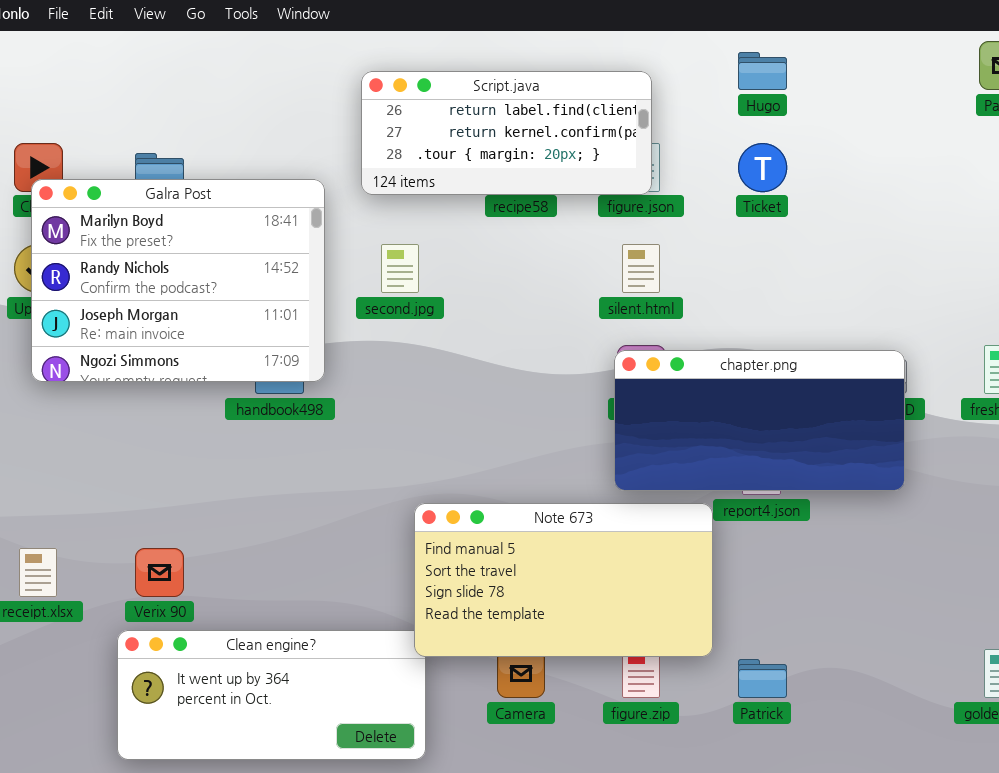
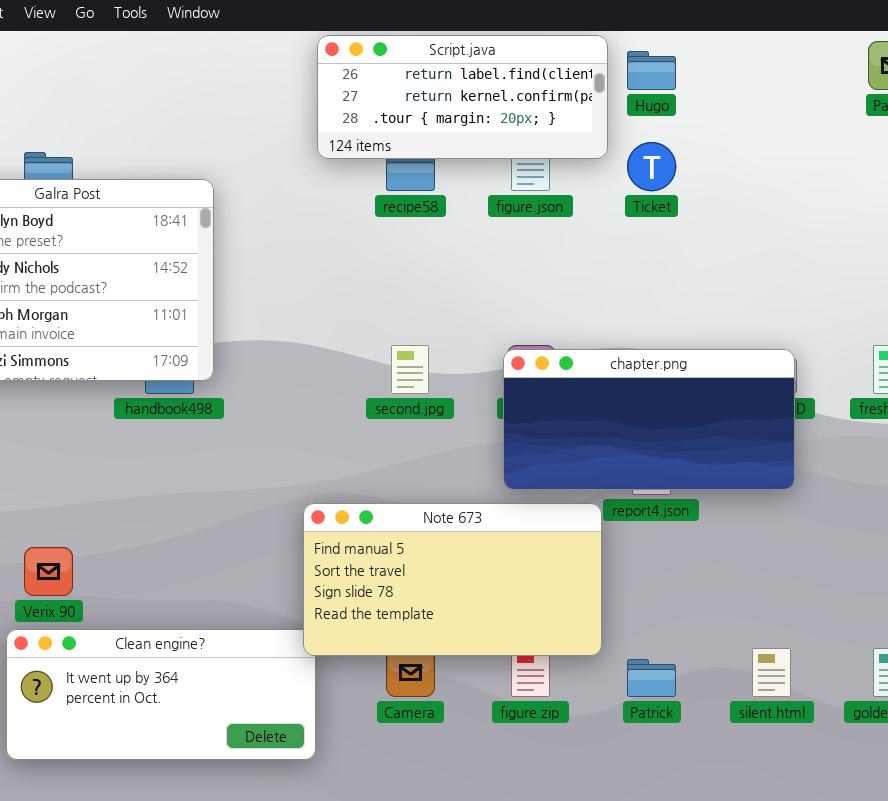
Script.java: [361,71,652,195] -> [317,35,608,159], moved
second.jpg: [381,244,419,293] -> [391,345,429,394], moved
silent.html: [622,244,660,293] -> [752,648,791,697], moved

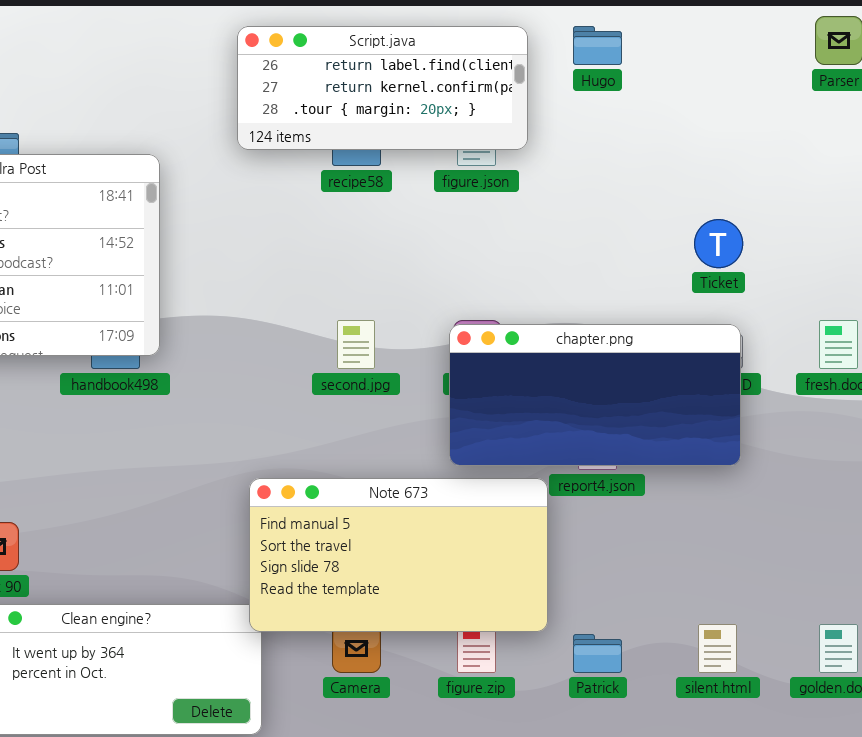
Script.java: [317,35,608,159] -> [237,26,528,150], moved
Ticket: [627,142,676,191] -> [694,219,743,268], moved

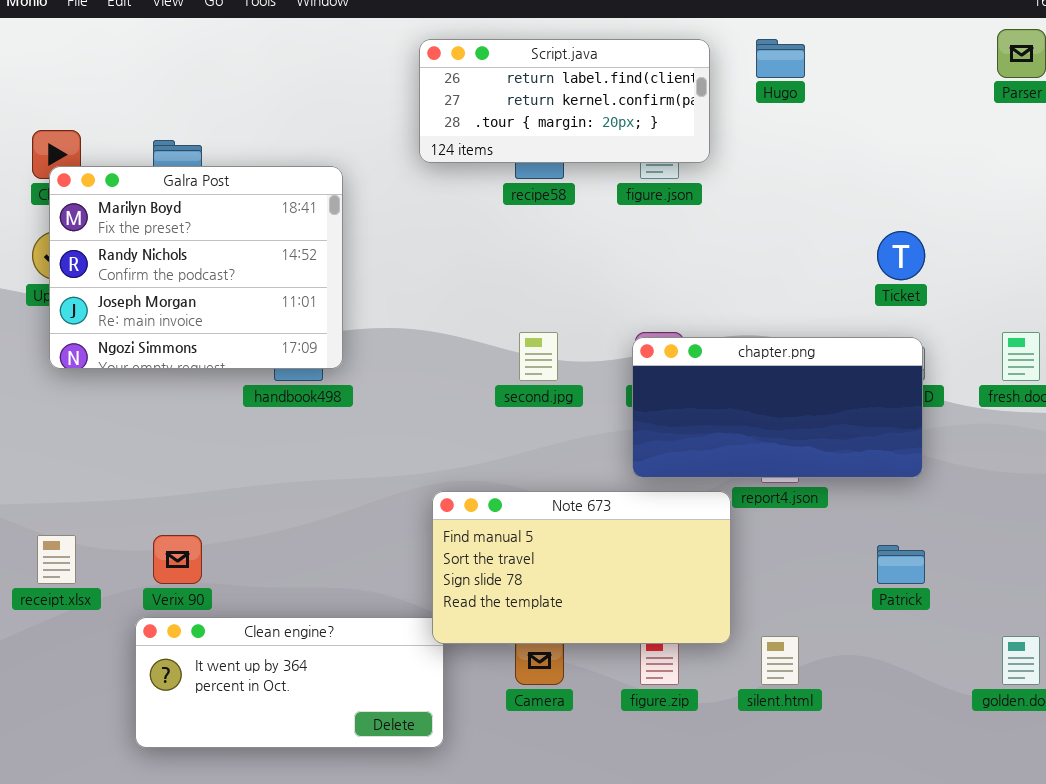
silent.html: [698,624,737,673] -> [761,636,799,685], moved
Patrick: [573,634,622,673] -> [877,545,925,584], moved

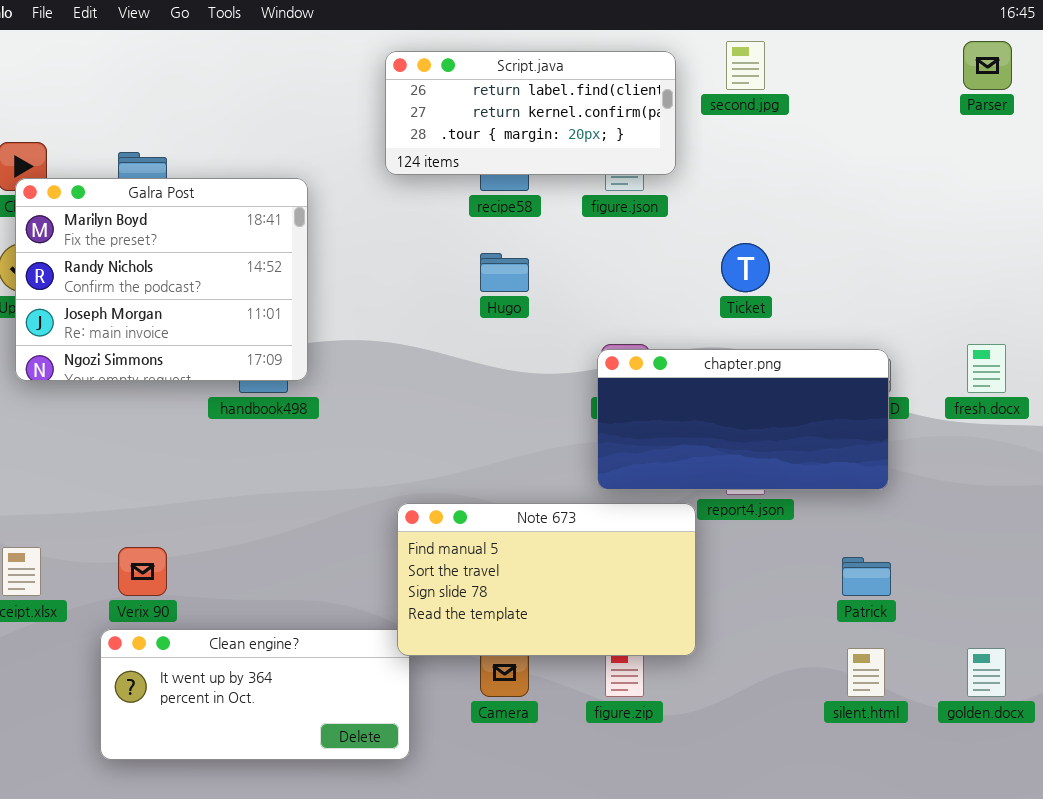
Hugo: [756,39,805,78] -> [480,253,529,292], moved
Ticket: [877,231,925,280] -> [721,243,770,292], moved
second.jpg: [519,332,558,381] -> [726,41,765,90], moved
silent.html: [761,636,799,685] -> [847,648,885,697], moved

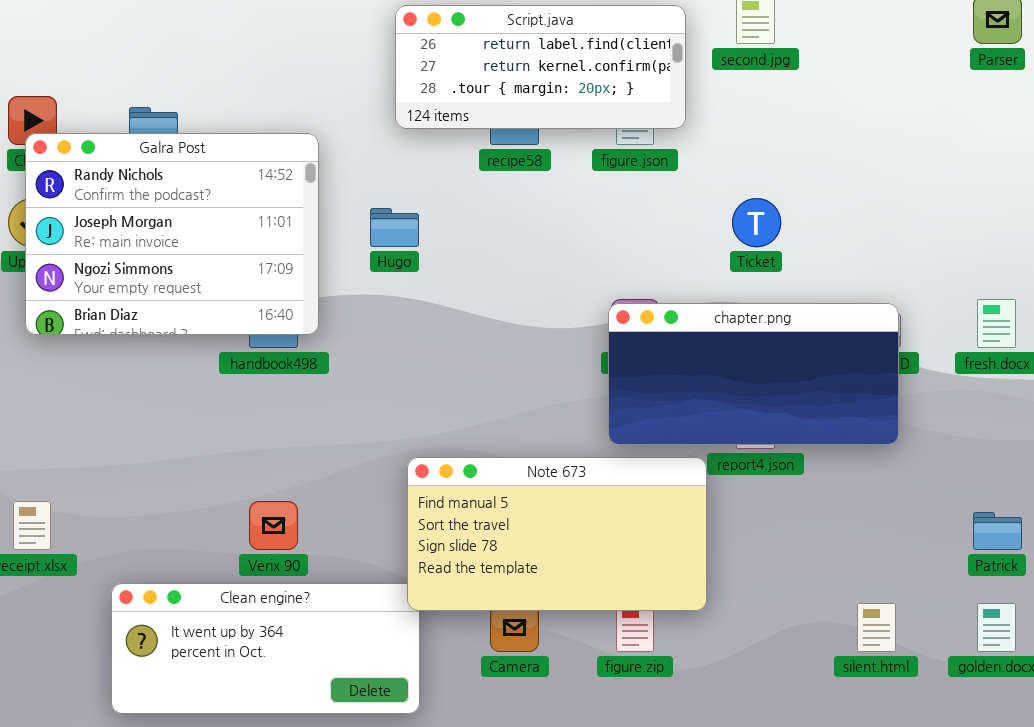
Galra Post: [15,178,308,381] -> [25,133,319,335], scrolled down 1 row
Hugo: [480,253,529,292] -> [370,208,419,247], moved
Verix 90: [118,547,167,596] -> [249,501,298,550], moved
Patrick: [842,557,891,596] -> [973,512,1022,550], moved

